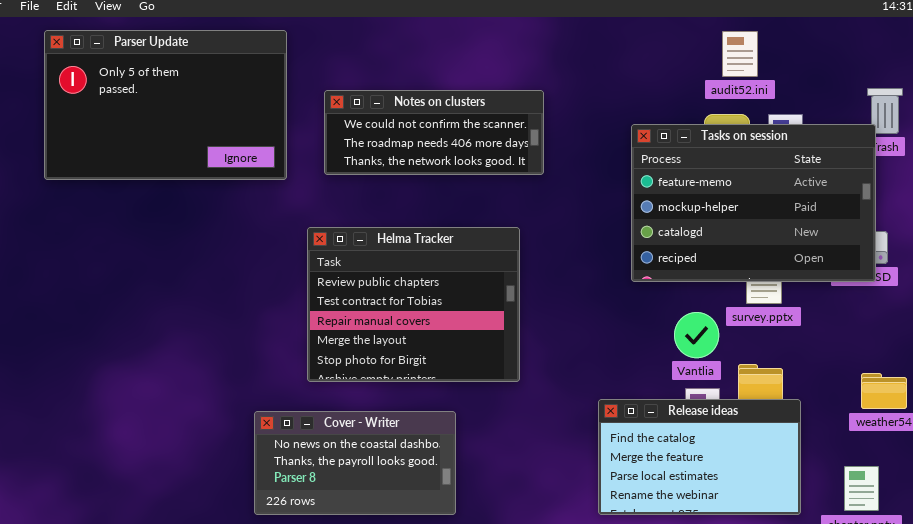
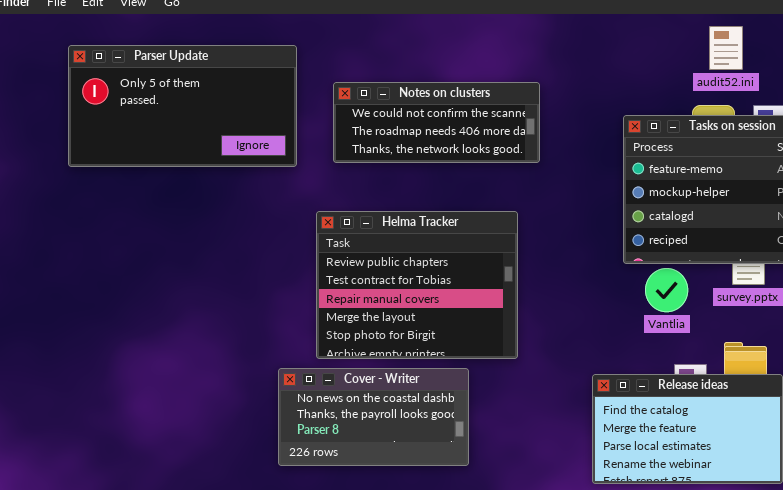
Parser Update: [44,30,287,180] -> [68,45,297,167], resized
Vantlia: [674,312,719,358] -> [645,268,688,312], moved
Cover - Writer: [254,411,456,515] -> [278,368,469,466], moved

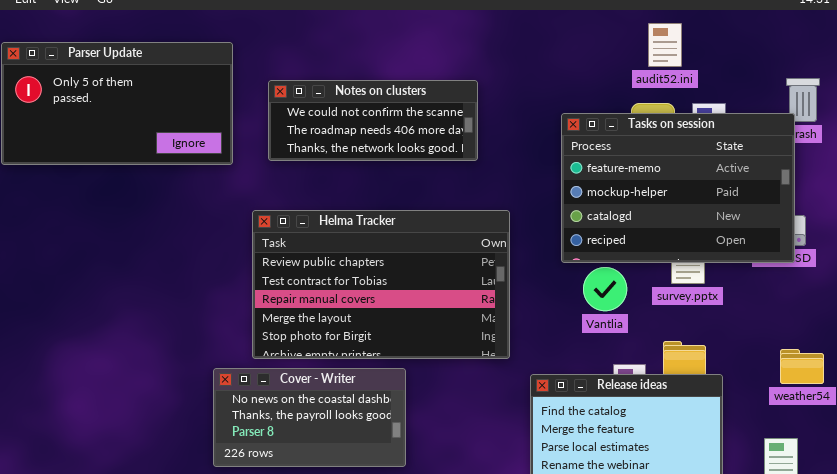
Helma Tracker: [316,211,518,359] -> [252,210,510,359], resized

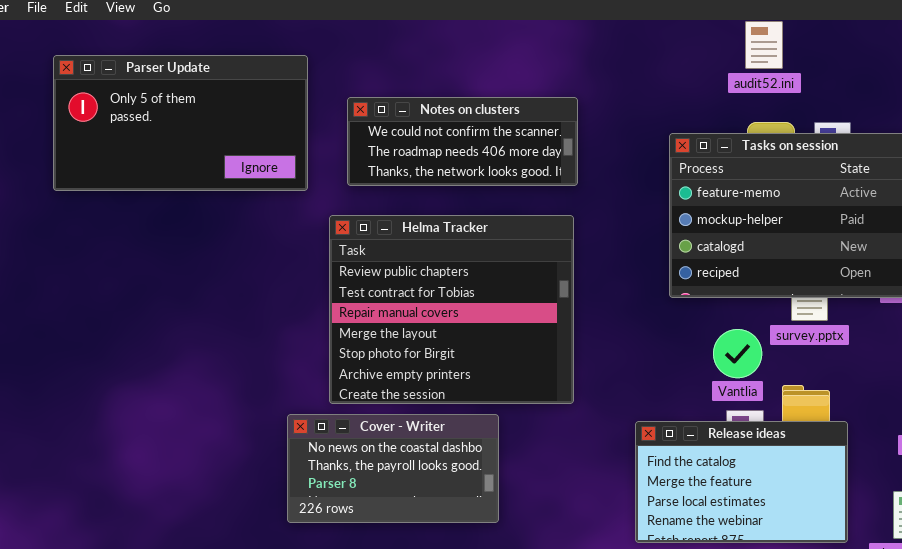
audit52.ini: [648,23,682,67] -> [745,21,783,69], moved
Helma Tracker: [252,210,510,359] -> [329,215,574,404], resized
Vantlia: [583,267,627,311] -> [713,329,762,378], moved

